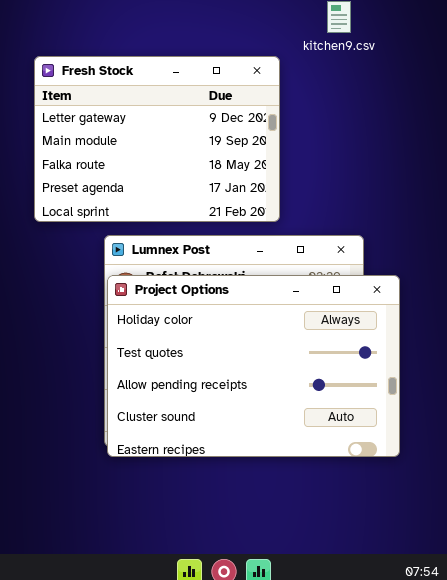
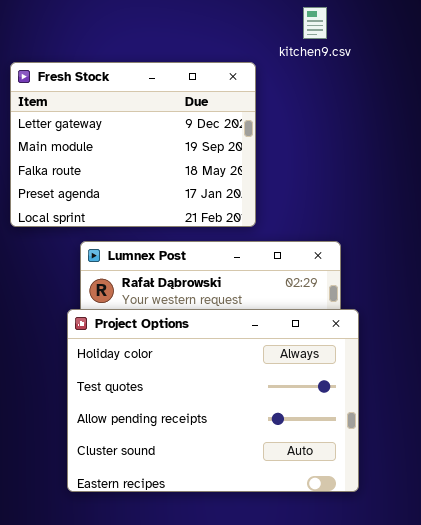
Project Options: [107,275,400,457] -> [67,309,359,492], moved

